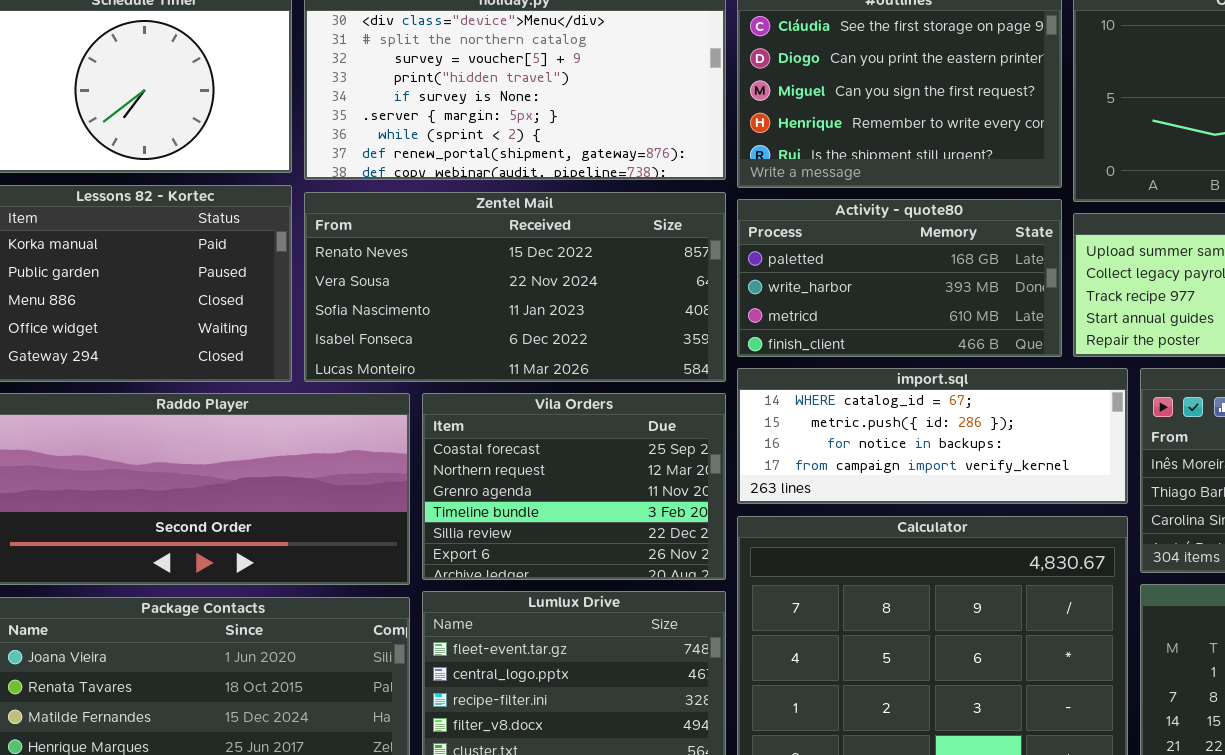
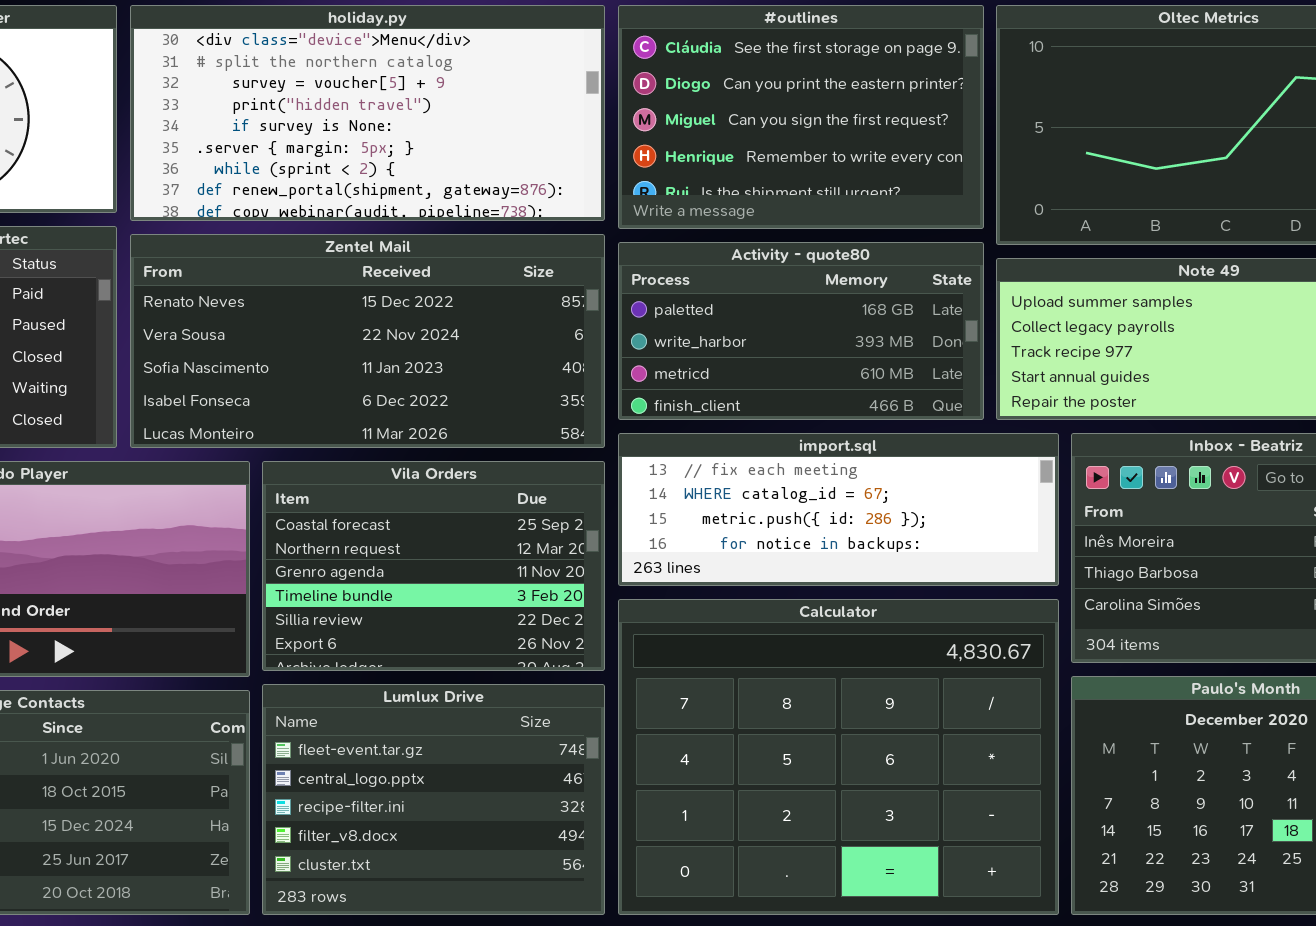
import.sql: [737,368,1128,504] -> [618,433,1059,586], scrolled up 1 row

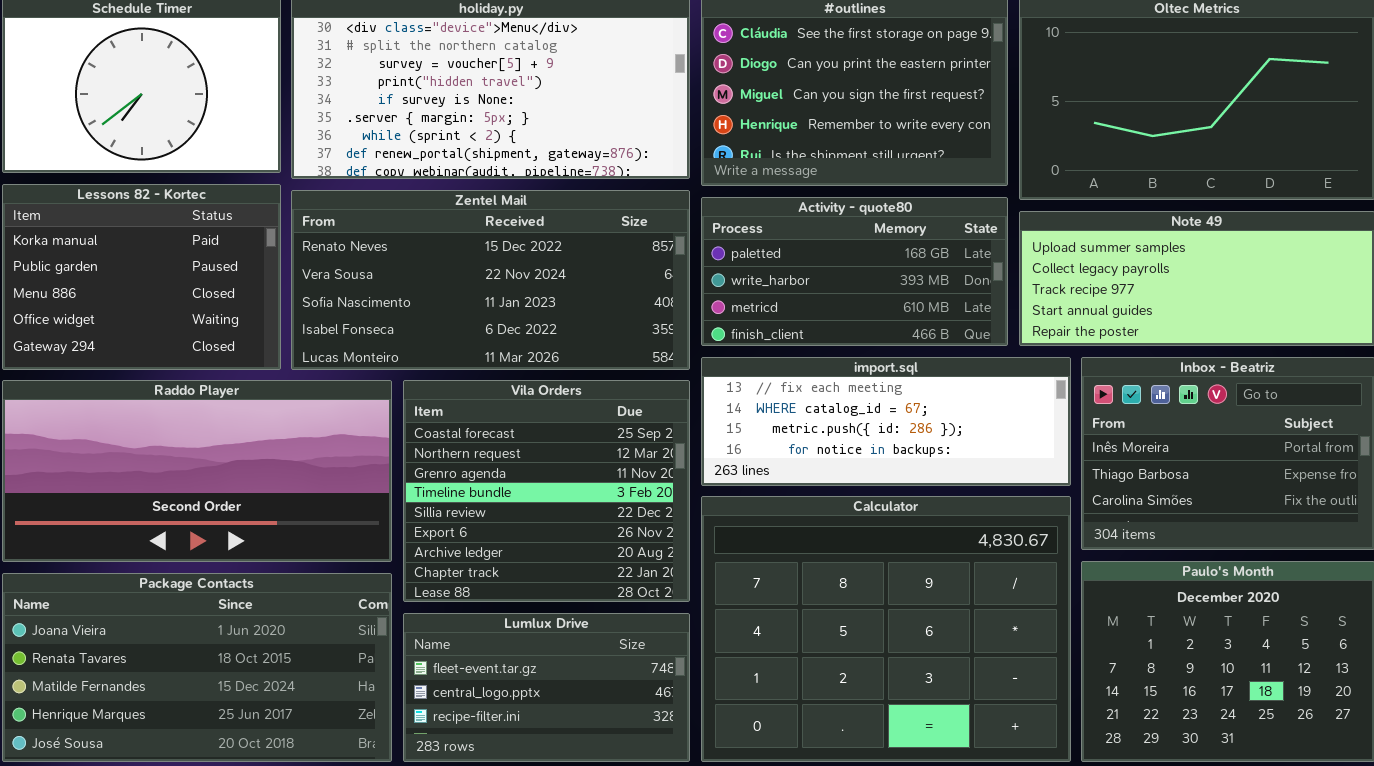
Vila Orders: [262,461,605,671] -> [403,380,690,602], resized
Lumlux Drive: [262,684,605,915] -> [403,613,690,762], resized

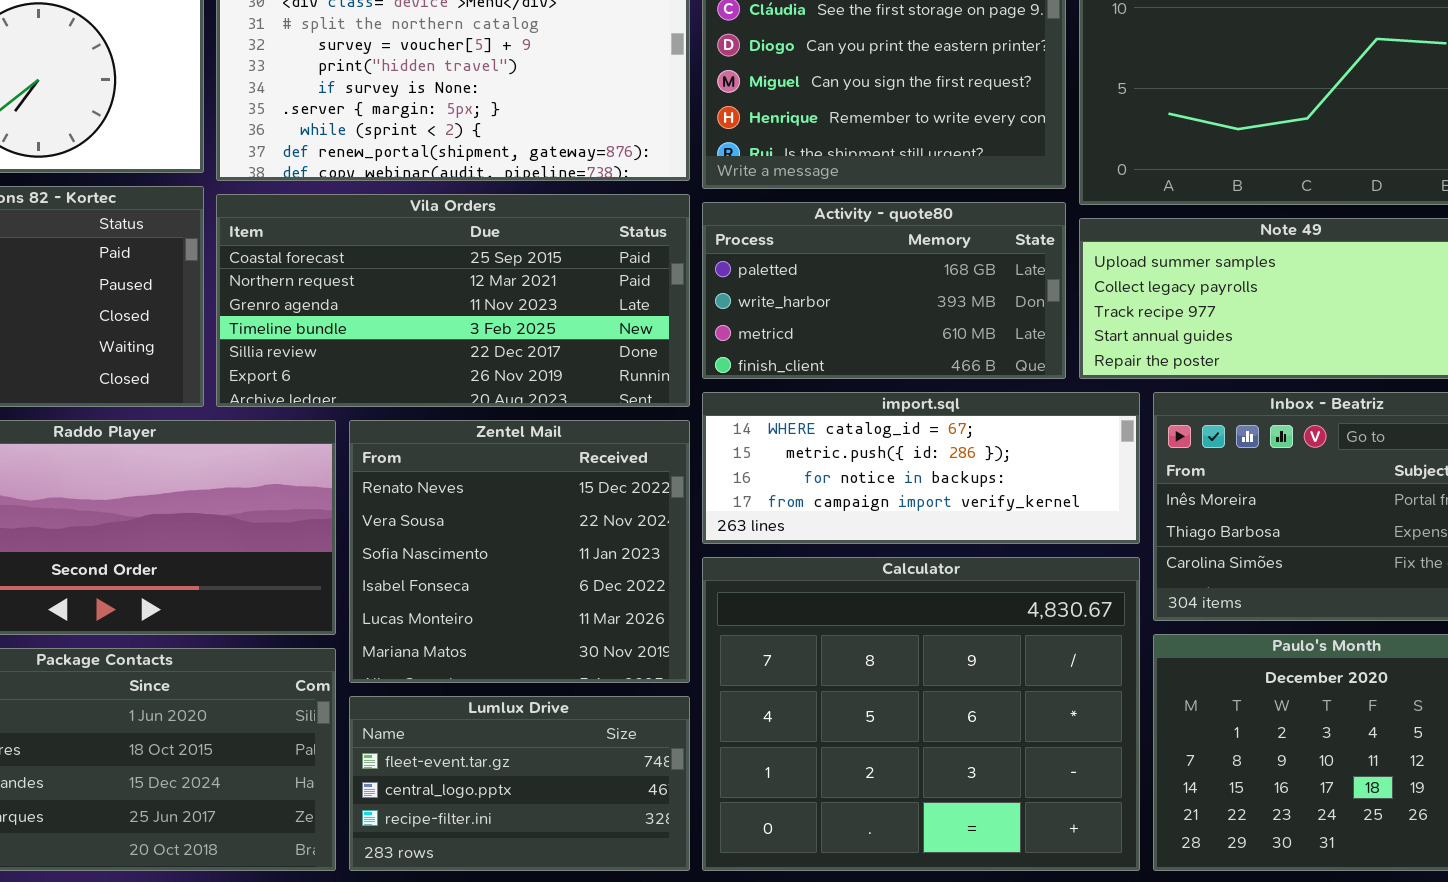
Zentel Mail: [291,190,690,370] -> [349,420,690,683], moved, resized
import.sql: [701,357,1071,486] -> [702,392,1140,544], scrolled down 1 row
Vila Orders: [403,380,690,602] -> [216,194,690,407], moved, resized

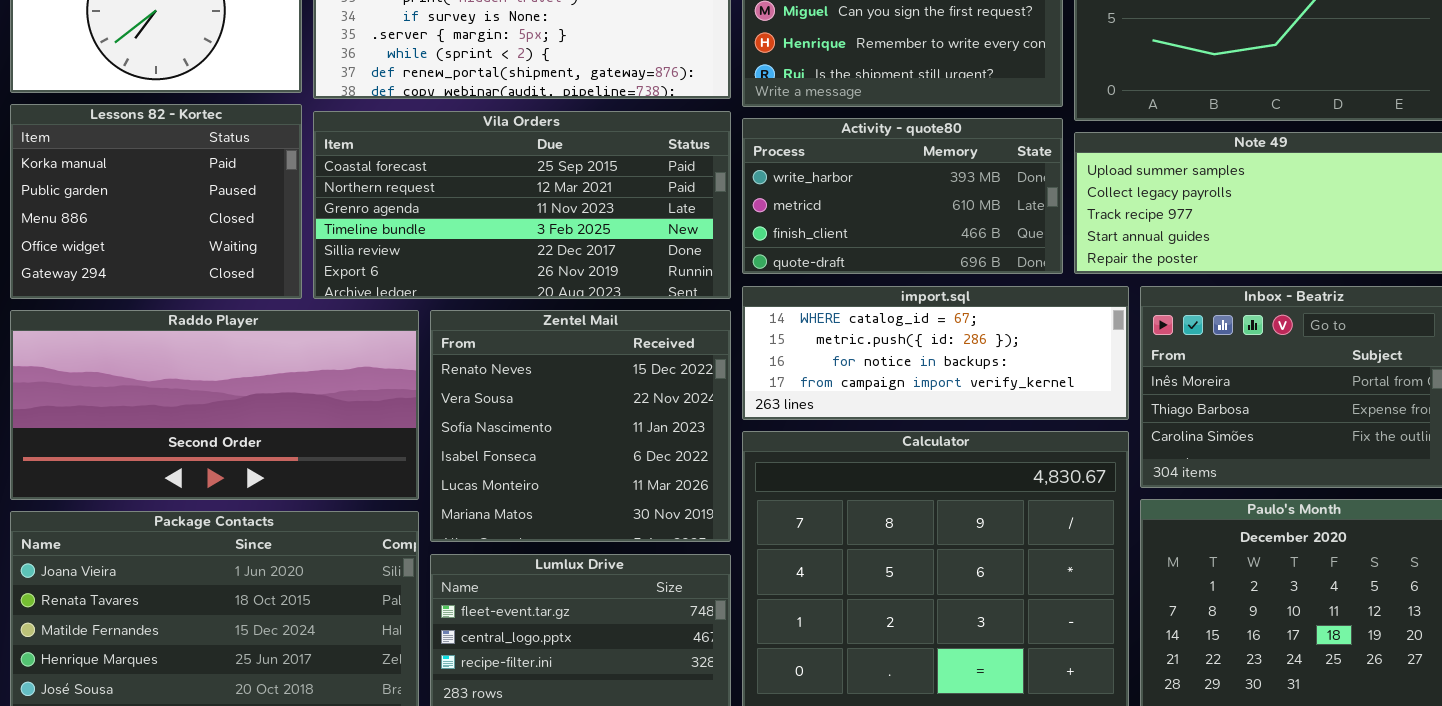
Activity - quote80: [702,202,1066,379] -> [742,118,1063,274], scrolled down 1 row

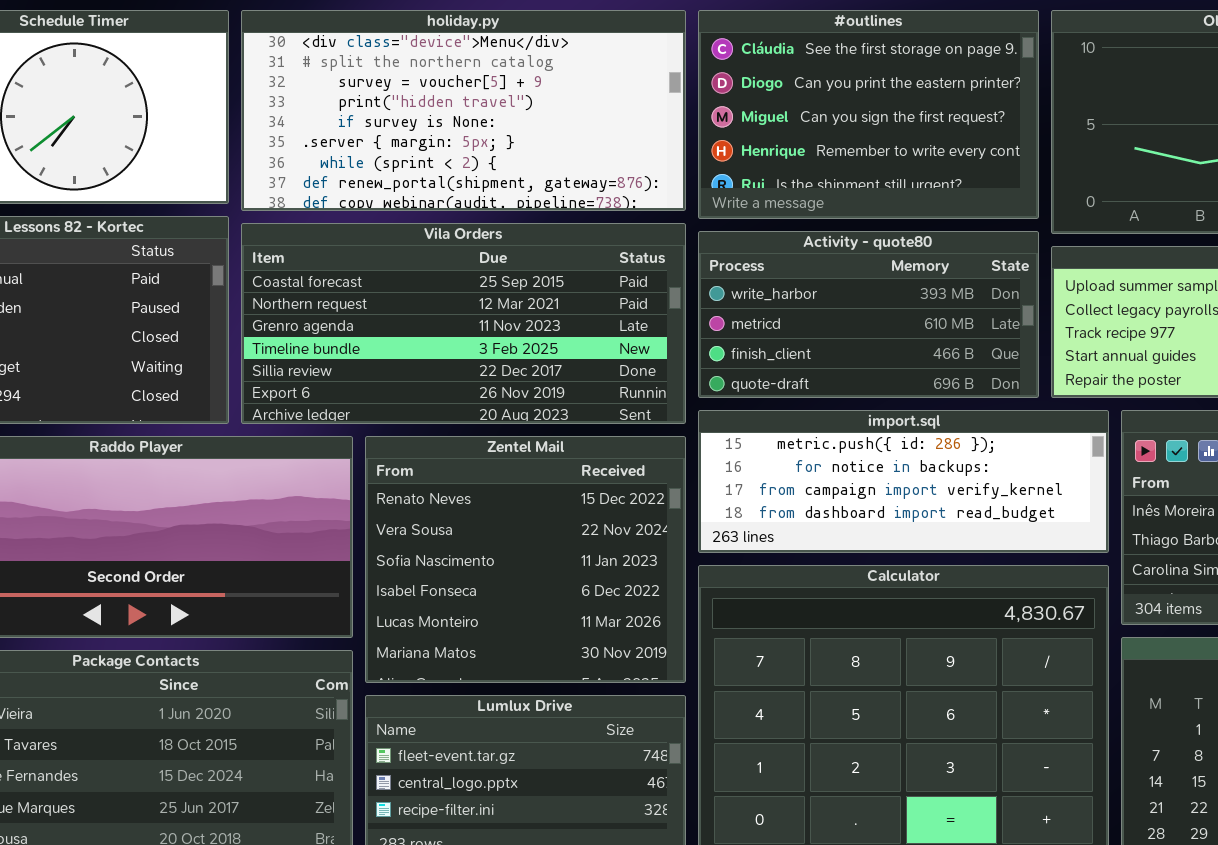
import.sql: [742,286,1129,420] -> [698,410,1109,553], scrolled down 1 row

